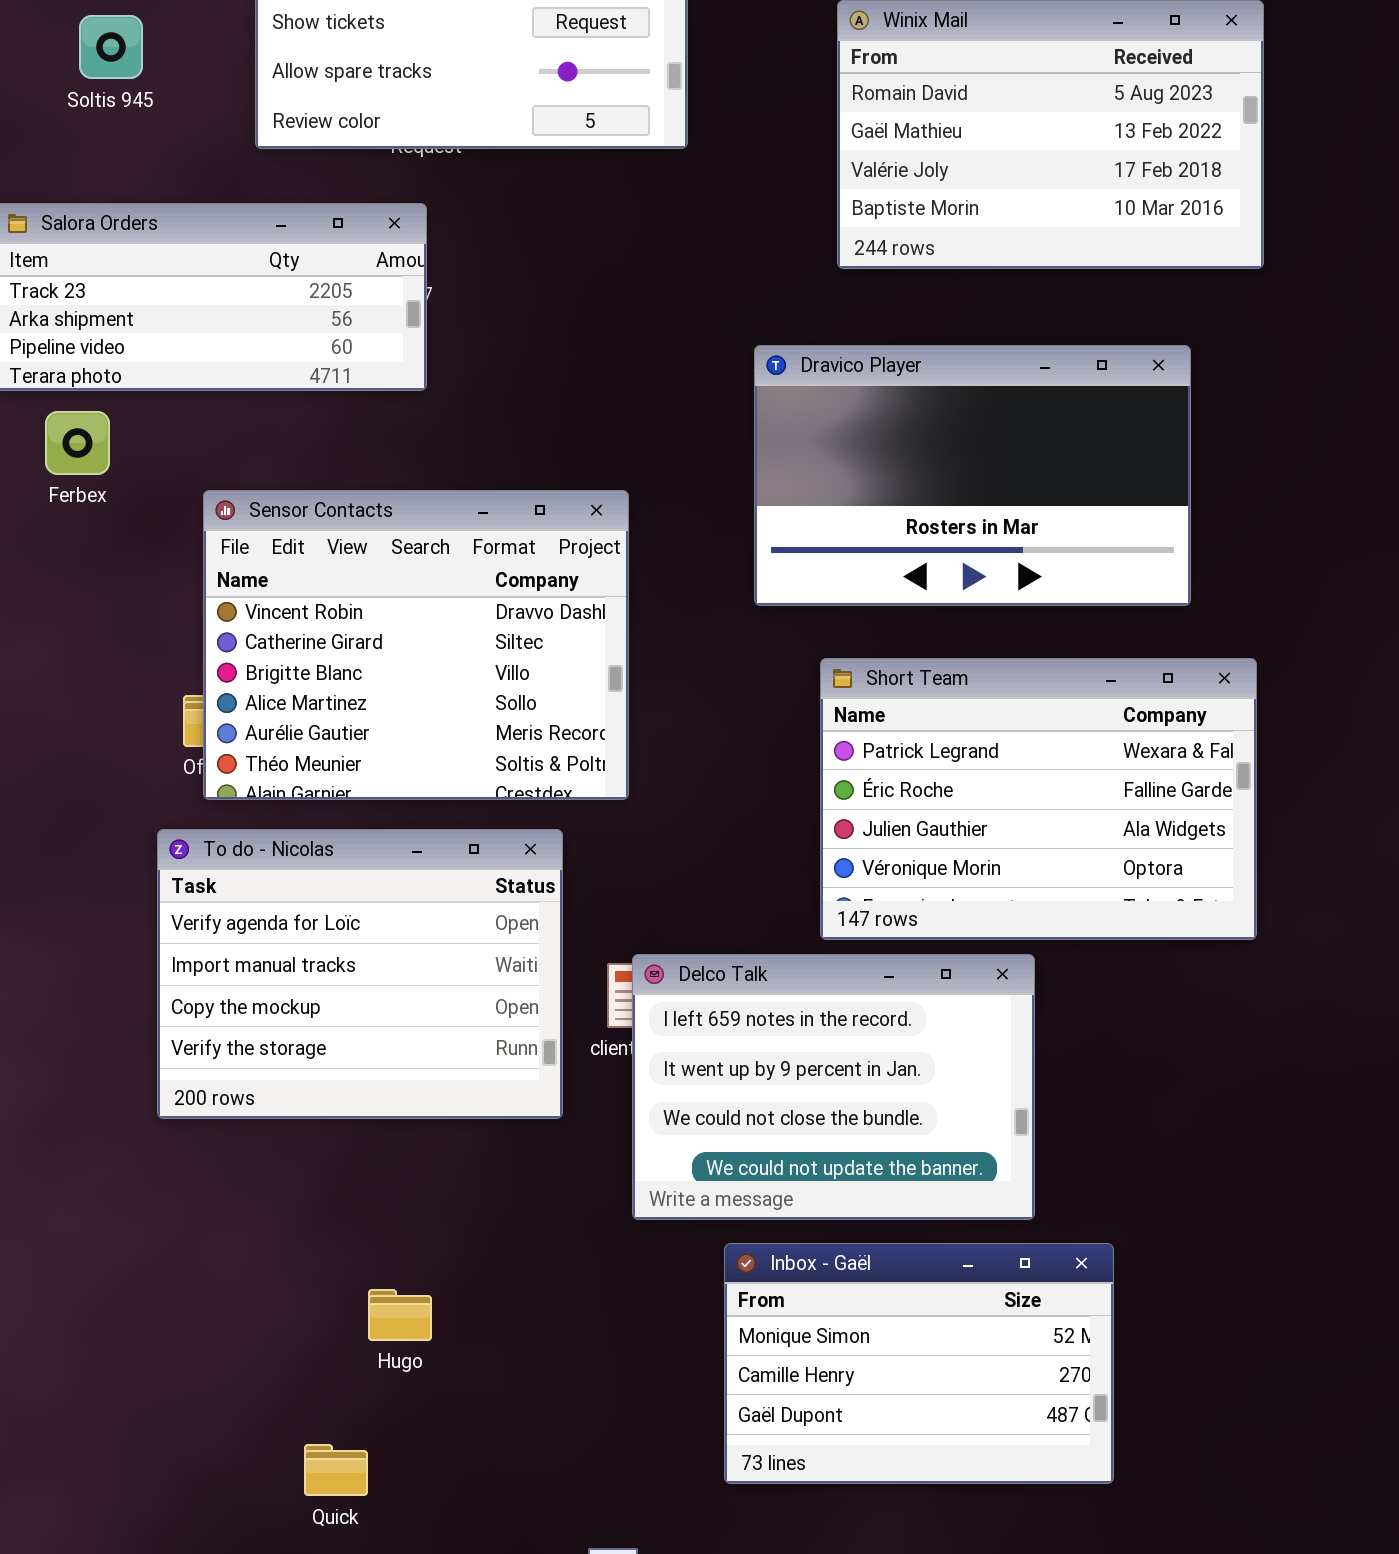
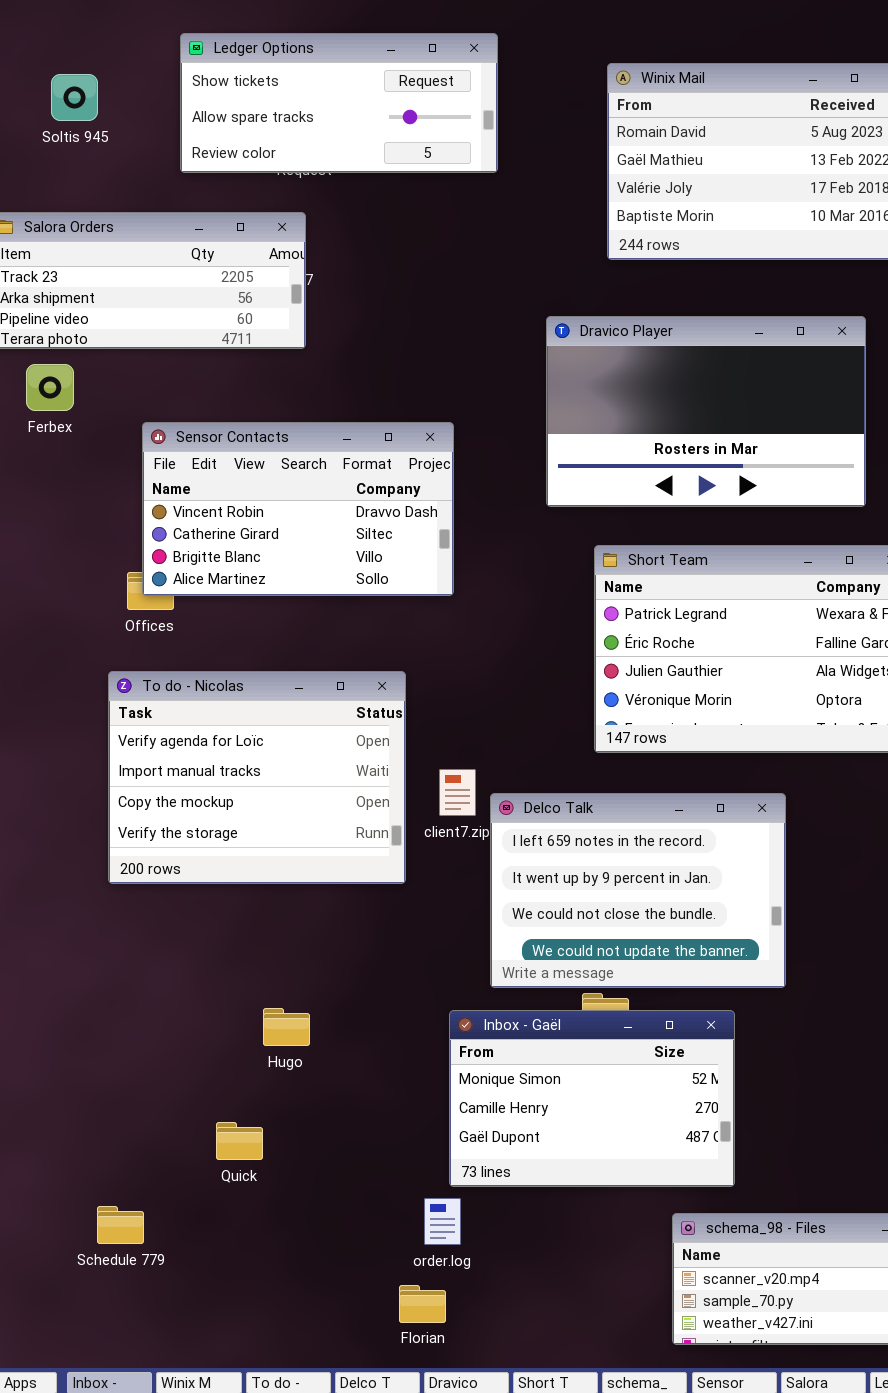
Sensor Contacts: [203,490,629,800] -> [142,422,454,596], resized
Delco Talk: [632,954,1035,1220] -> [490,793,786,988], moved
Inbox - Gaël: [724,1243,1114,1484] -> [449,1010,735,1187], moved

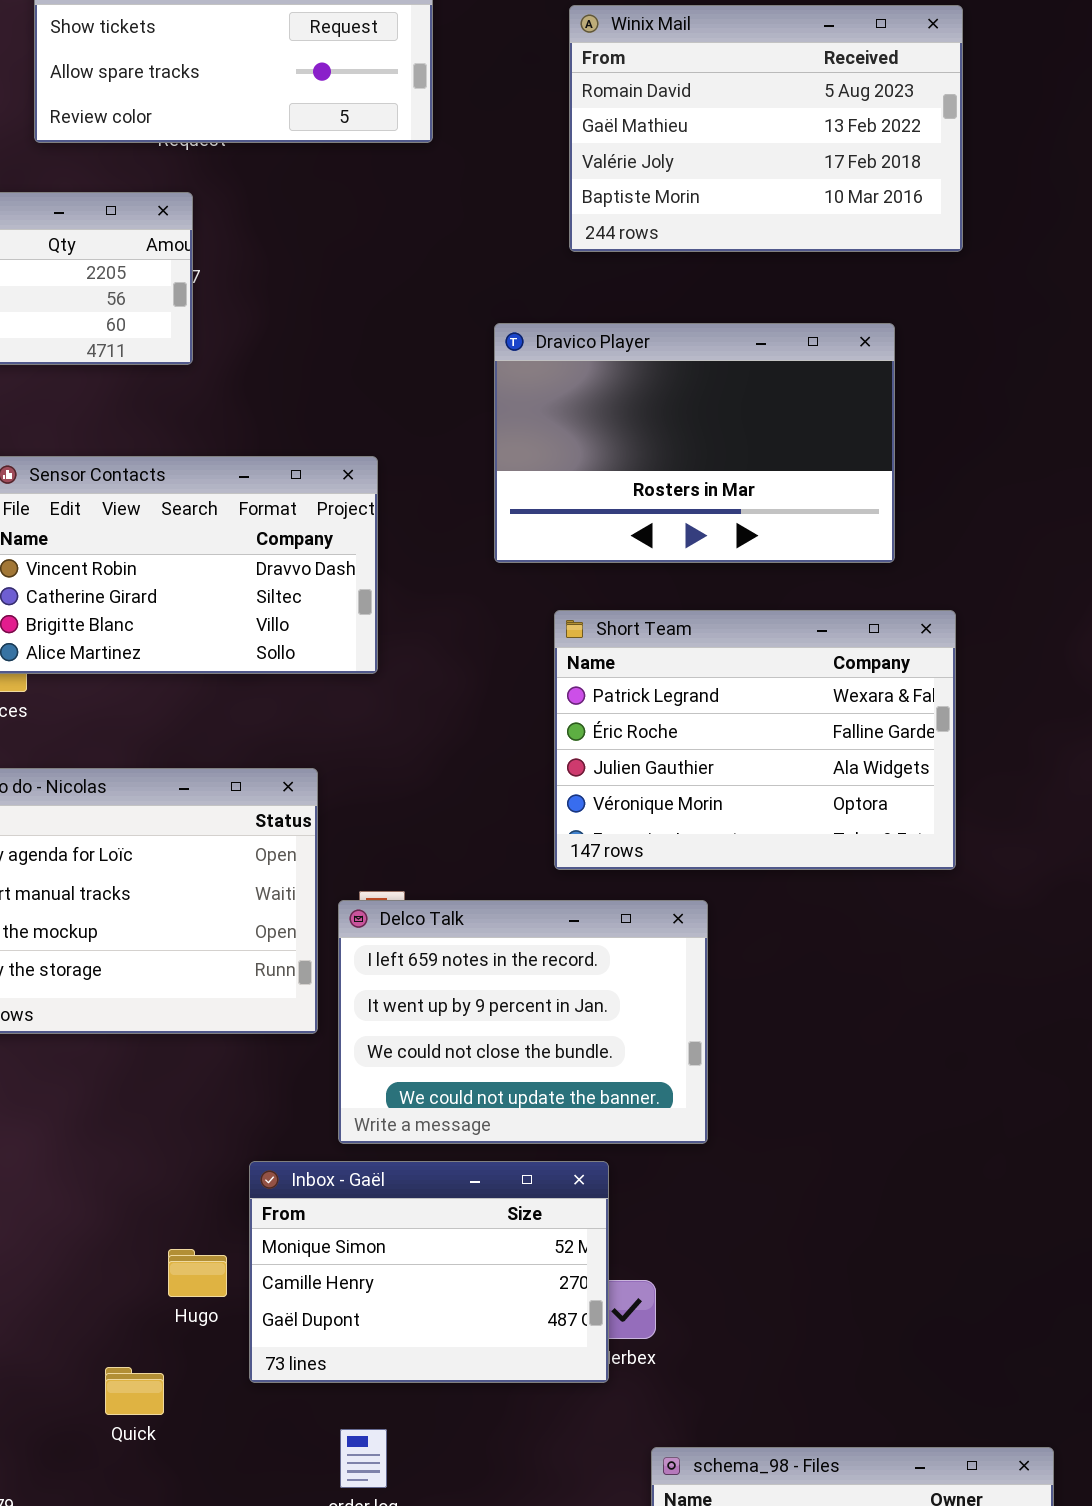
Delco Talk: [490,793,786,988] -> [338,900,708,1144], moved
Hugo: [263,1008,310,1046] -> [168,1249,227,1297], moved
Inbox - Gaël: [449,1010,735,1187] -> [249,1161,609,1383], moved
Quick: [216,1122,263,1160] -> [105,1367,164,1415], moved

